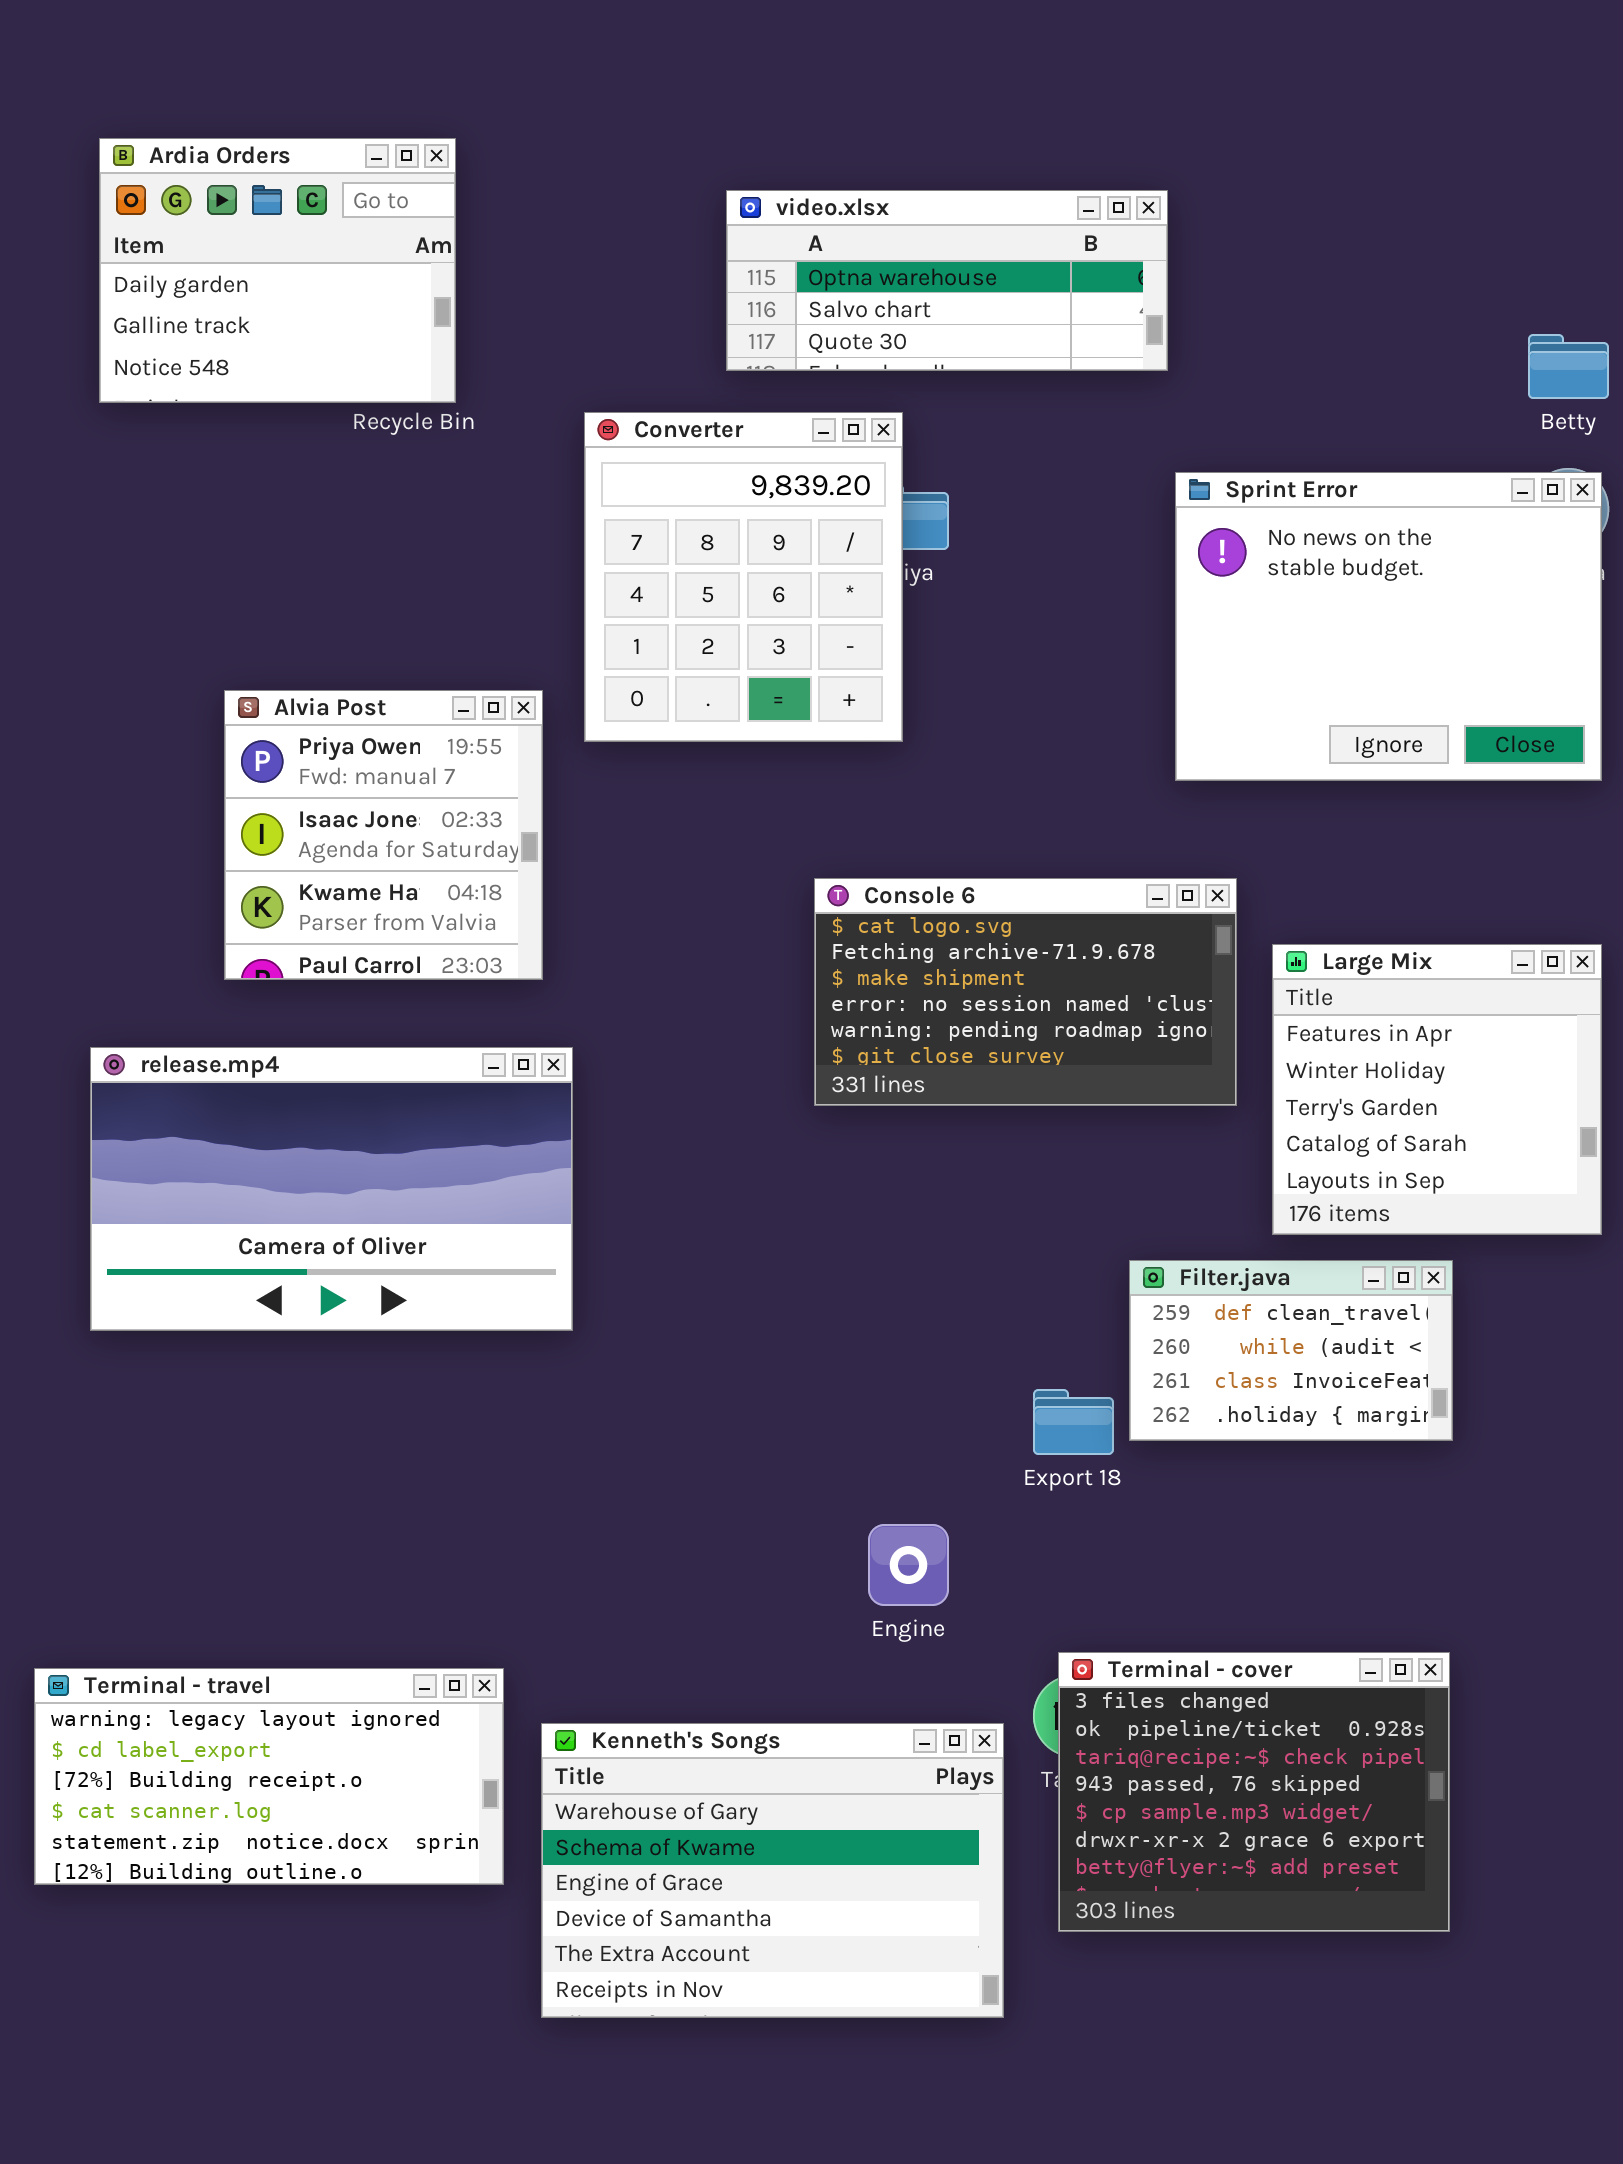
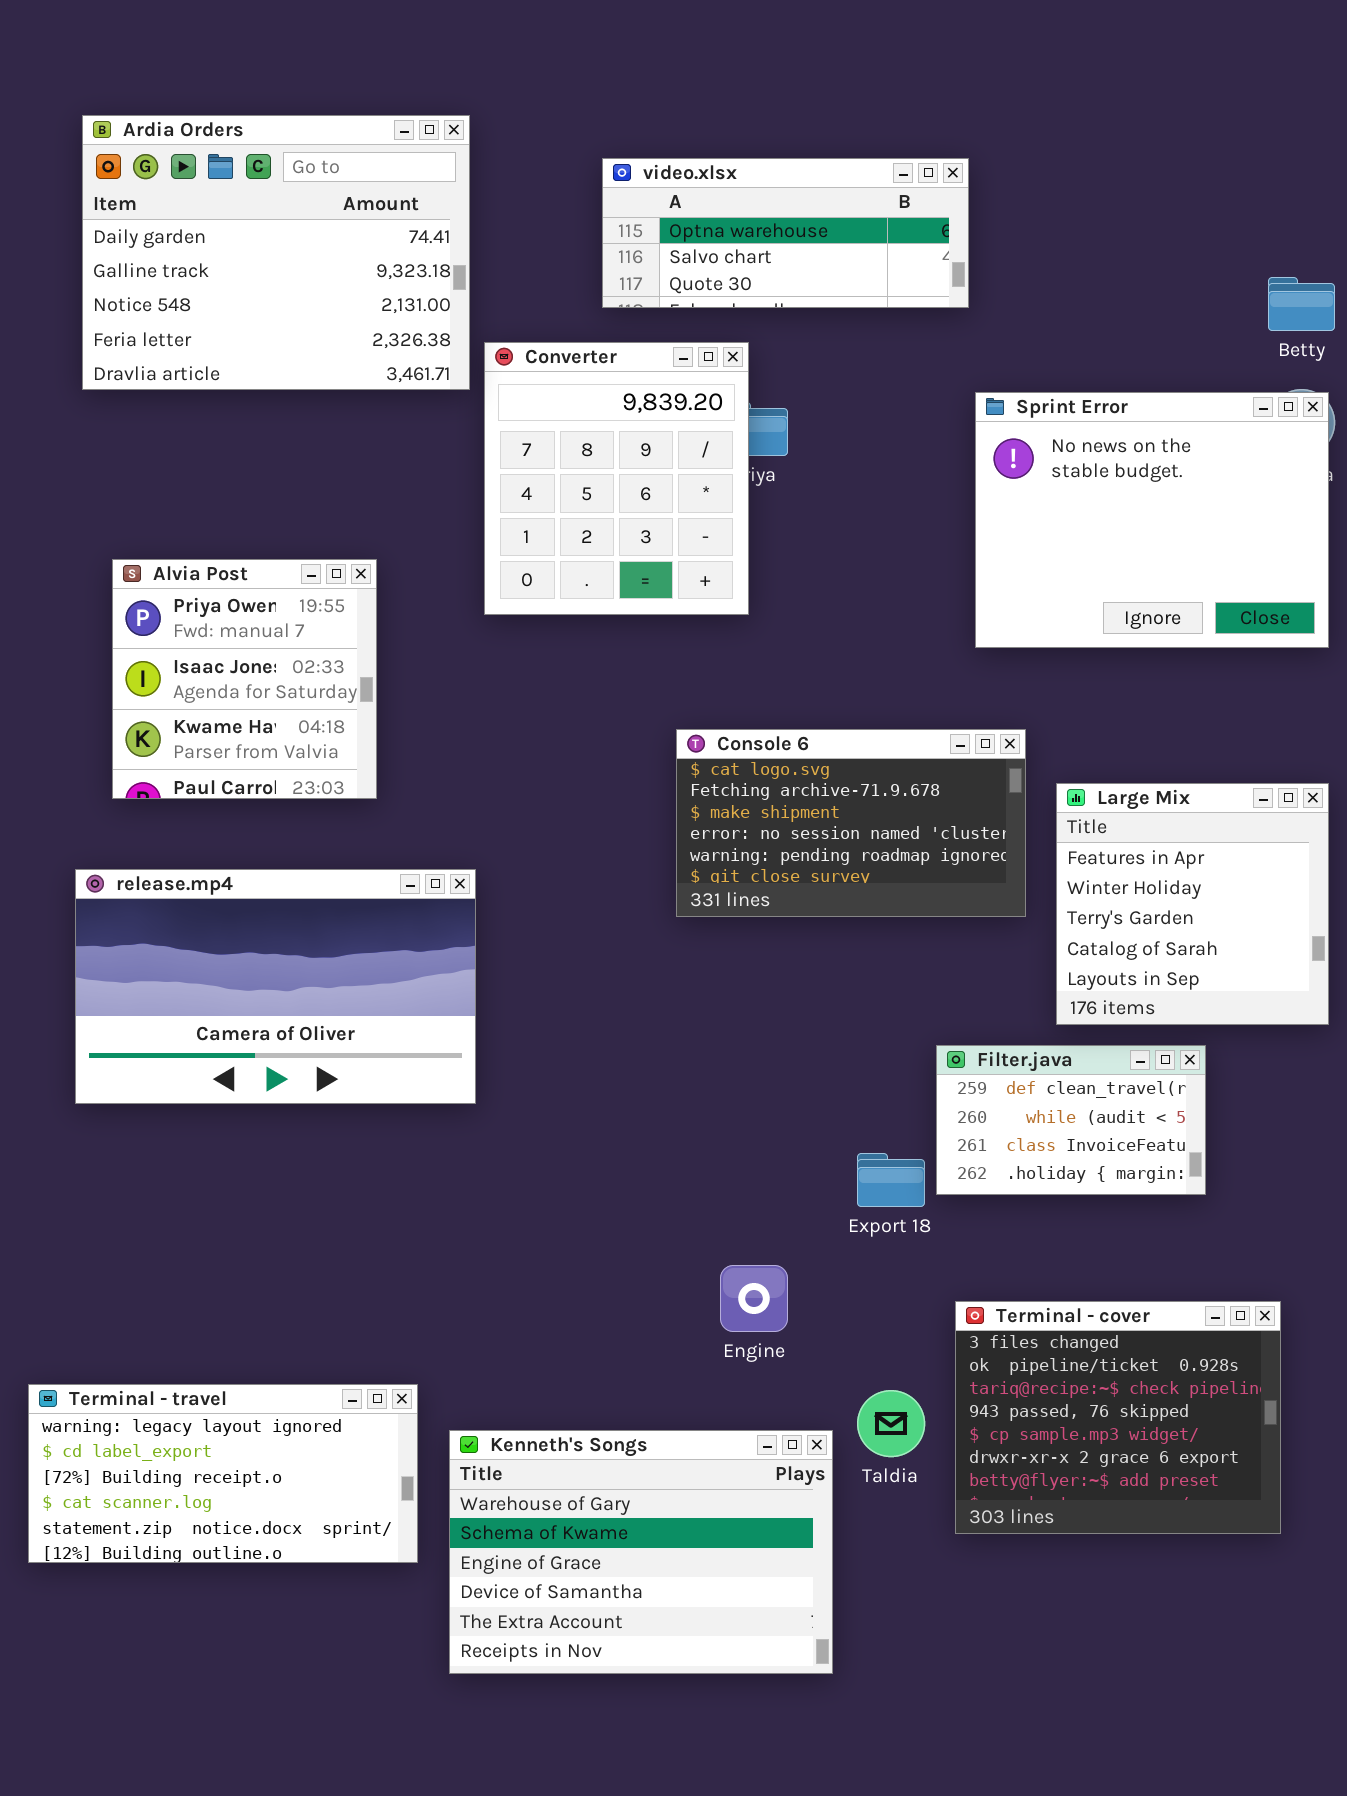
Ardia Orders: [99,138,456,403] -> [82,115,470,390], resized
Alvia Post: [224,690,543,980] -> [112,559,377,799], moved
Terminal - cover: [1058,1652,1450,1932] -> [955,1301,1281,1534], moved

